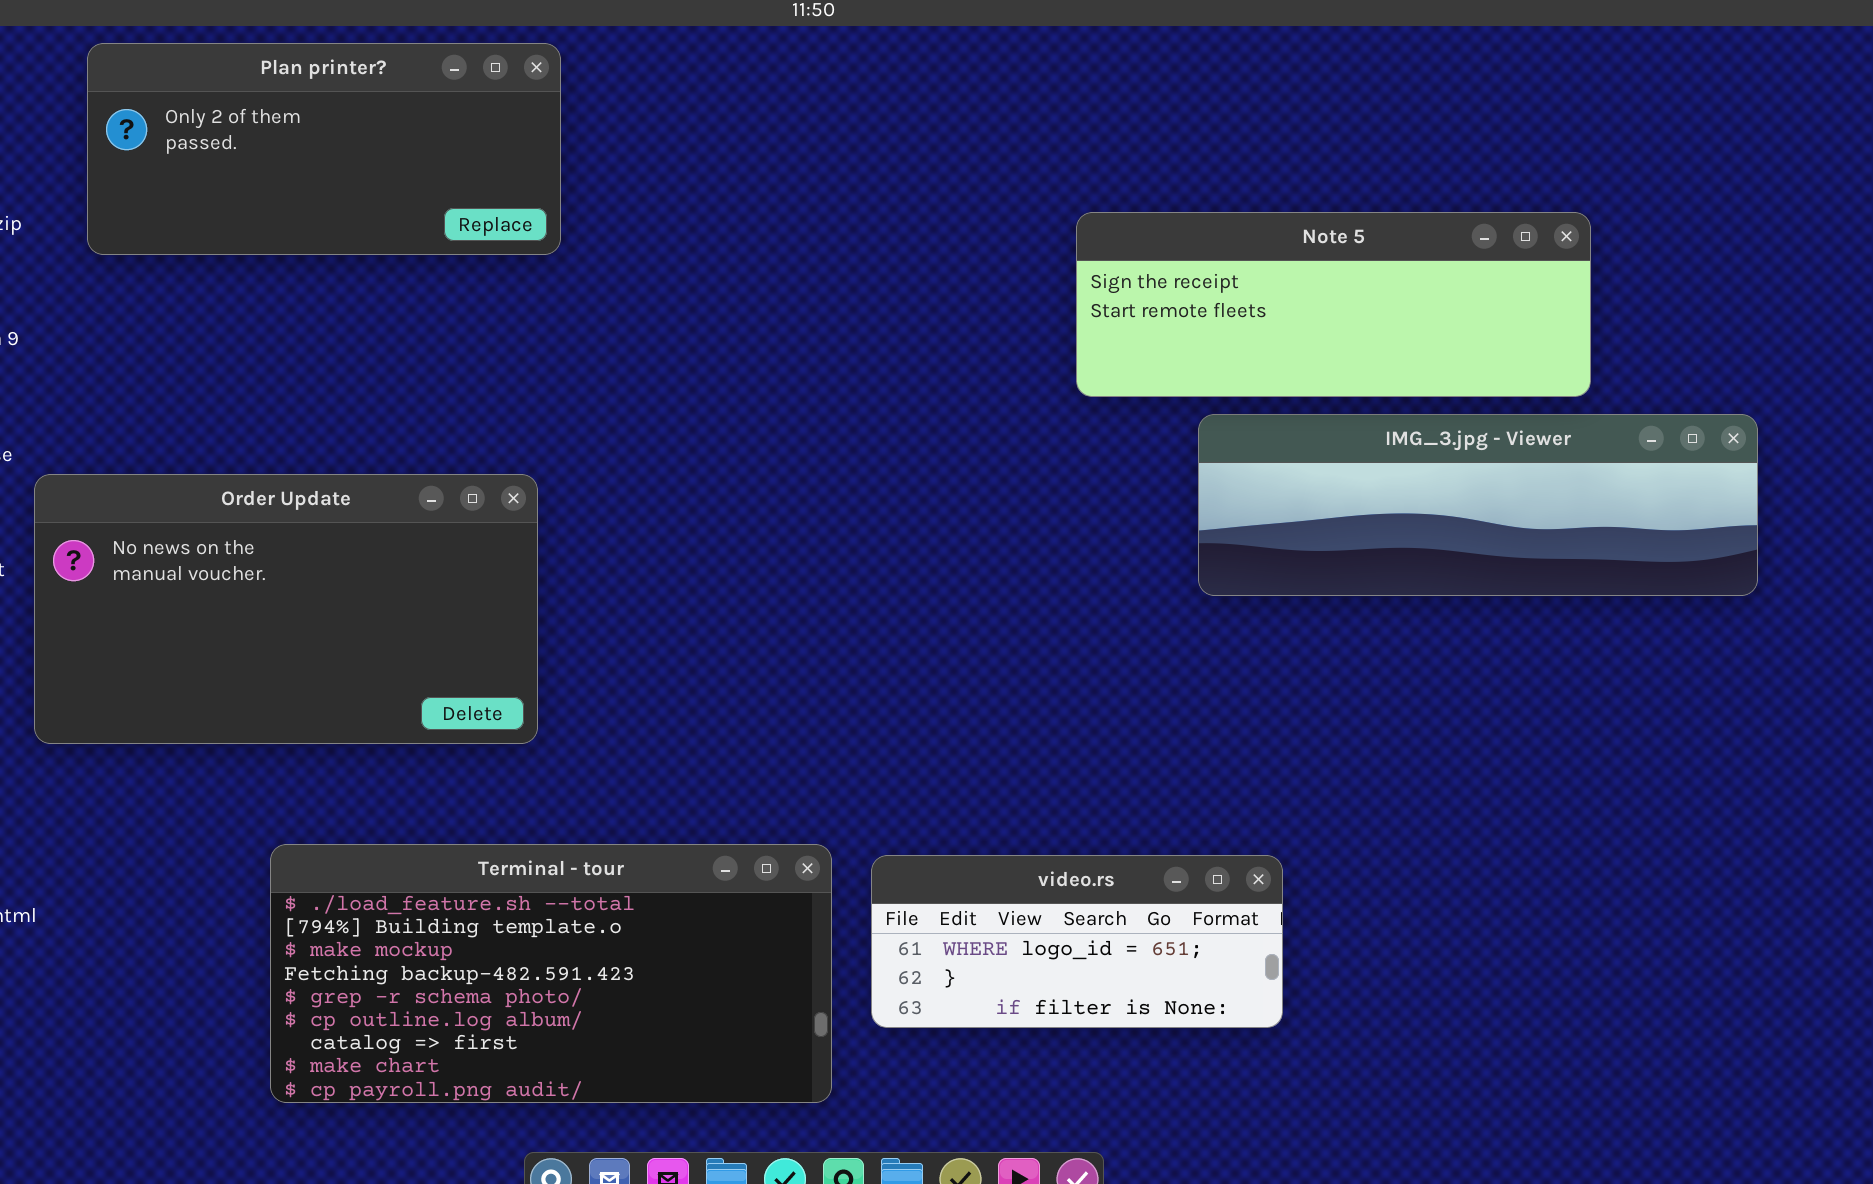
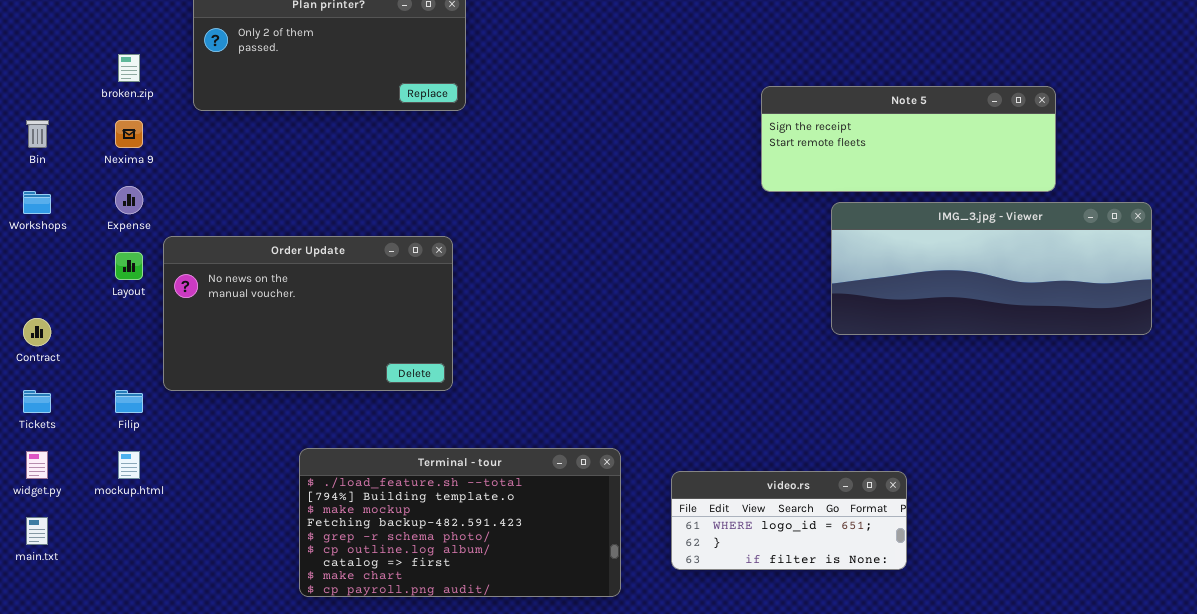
IMG_3.jpg - Viewer: [1198,414,1758,596] -> [831,202,1152,335], resized
video.rs: [871,855,1283,1028] -> [671,471,907,570], moved

